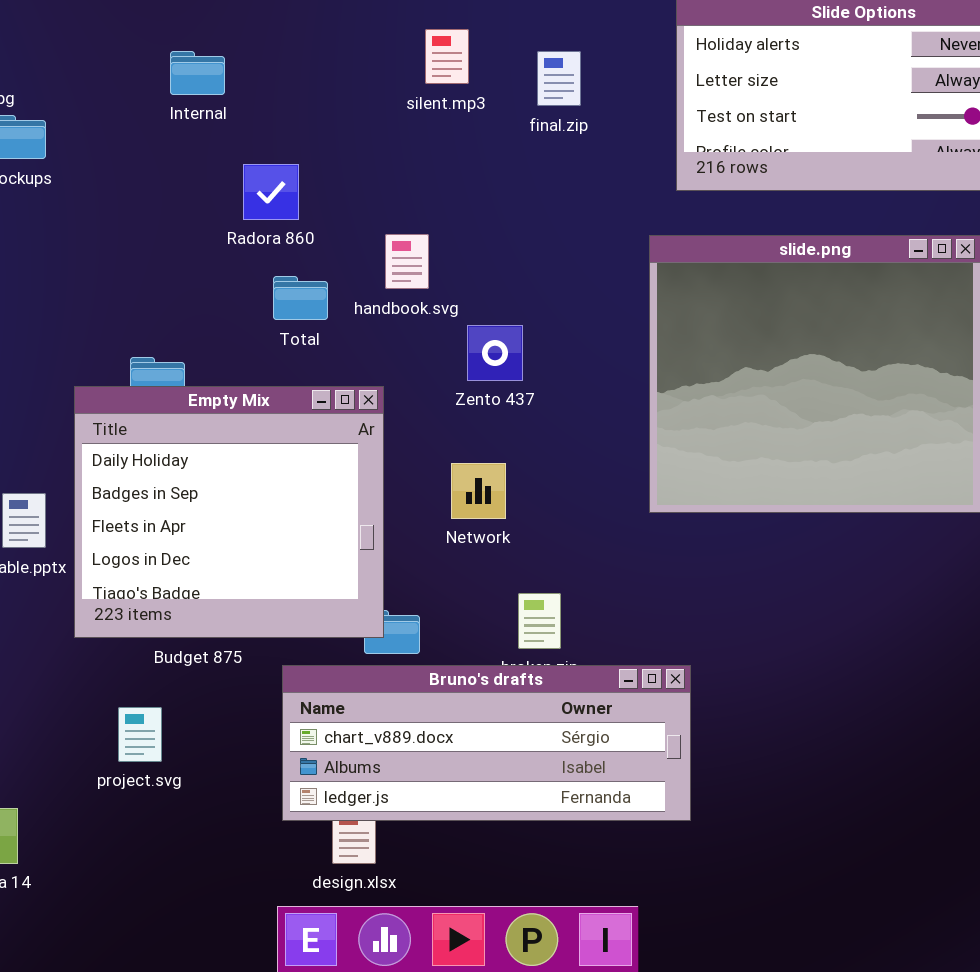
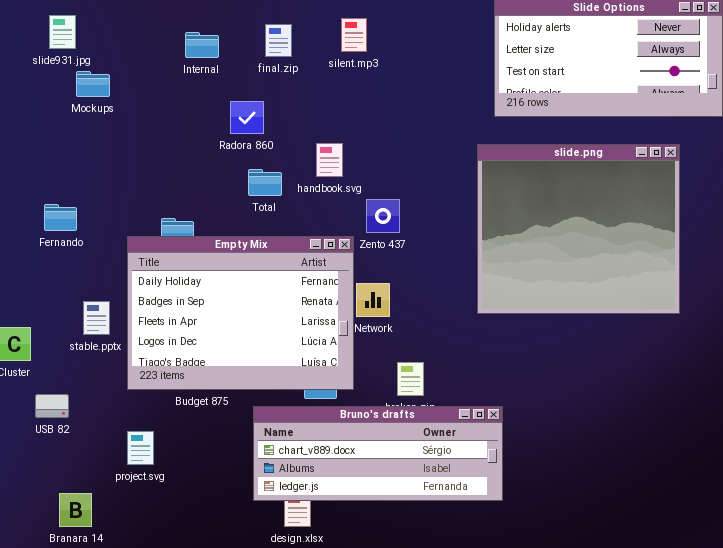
final.zip: [537,51,581,106] -> [265,24,292,57], moved
Empty Mix: [74,386,384,638] -> [127,236,354,390], resized
project.svg: [118,707,162,762] -> [127,431,154,465], moved

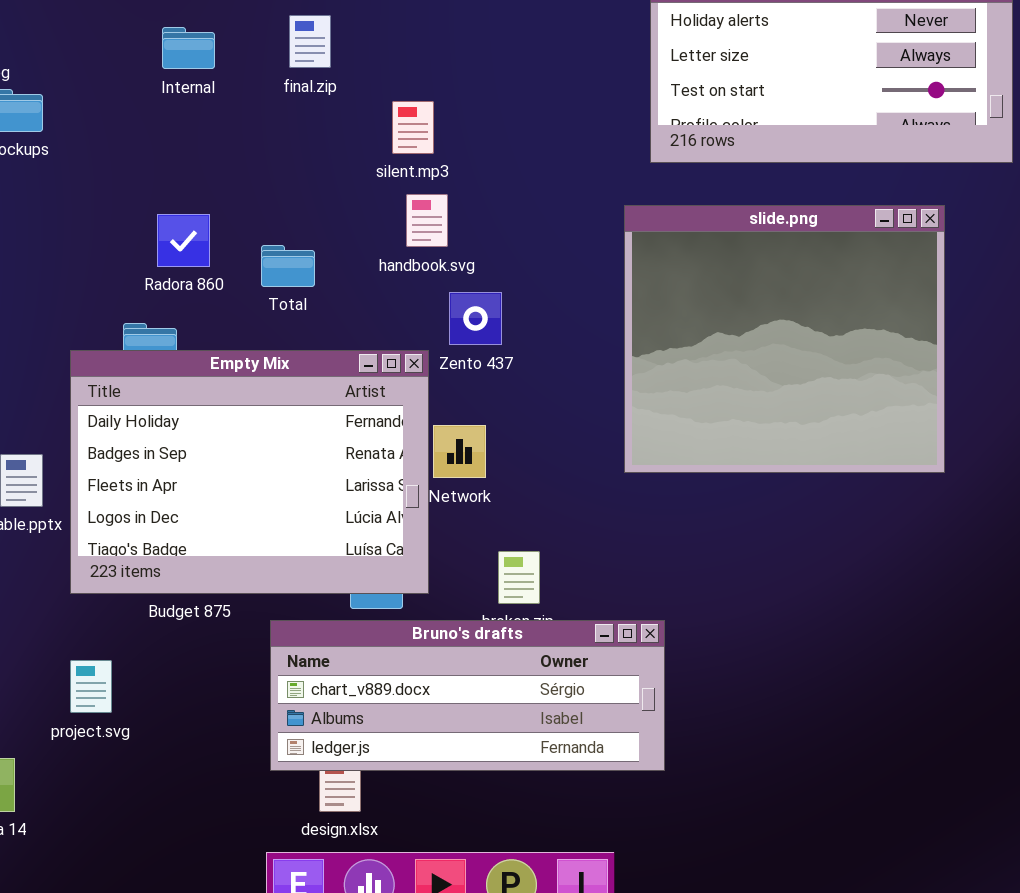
silent.mp3: [341,18,367,52] -> [392,101,434,154], moved
Radora 860: [230,101,264,134] -> [157,214,210,267], moved
handbook.svg: [316,143,343,177] -> [406,194,448,247], moved

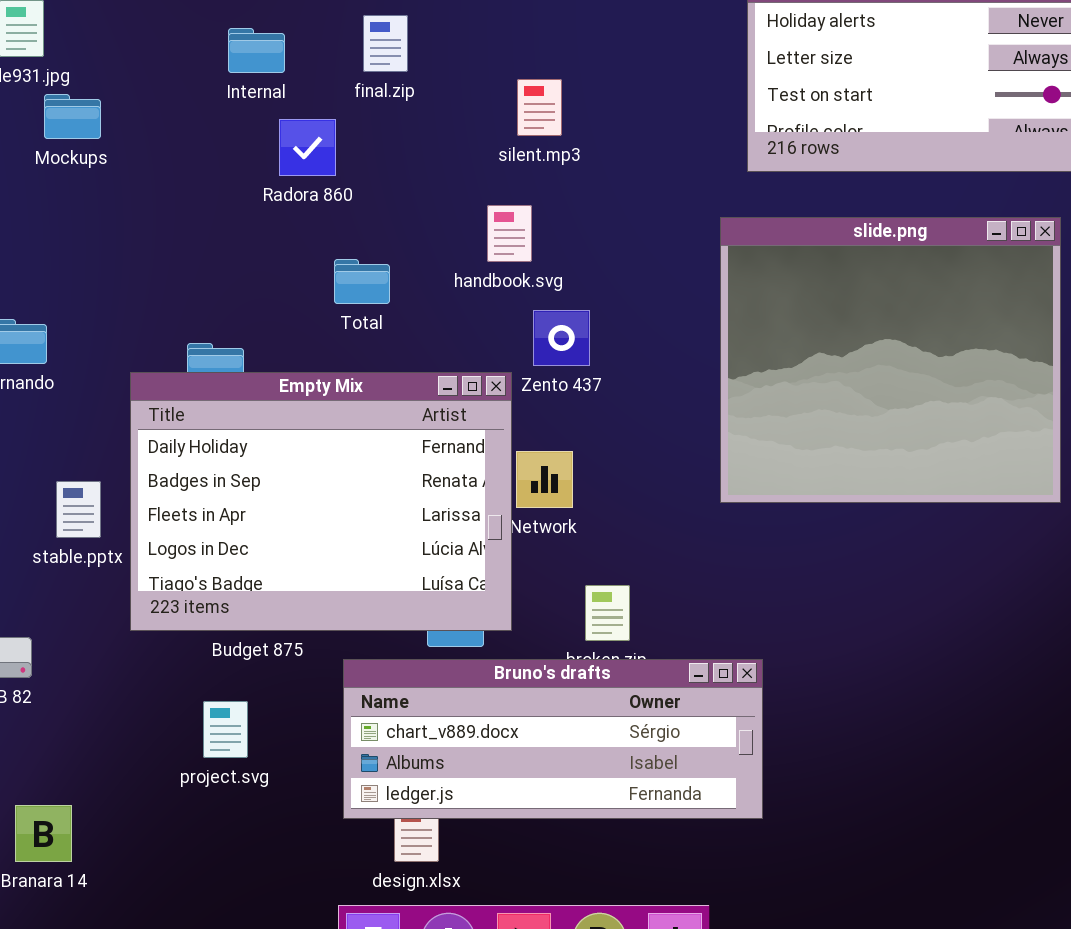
silent.mp3: [392,101,434,154] -> [517,79,562,136], moved
Radora 860: [157,214,210,267] -> [279,119,336,176], moved
project.svg: [70,660,112,713] -> [203,701,248,758], moved

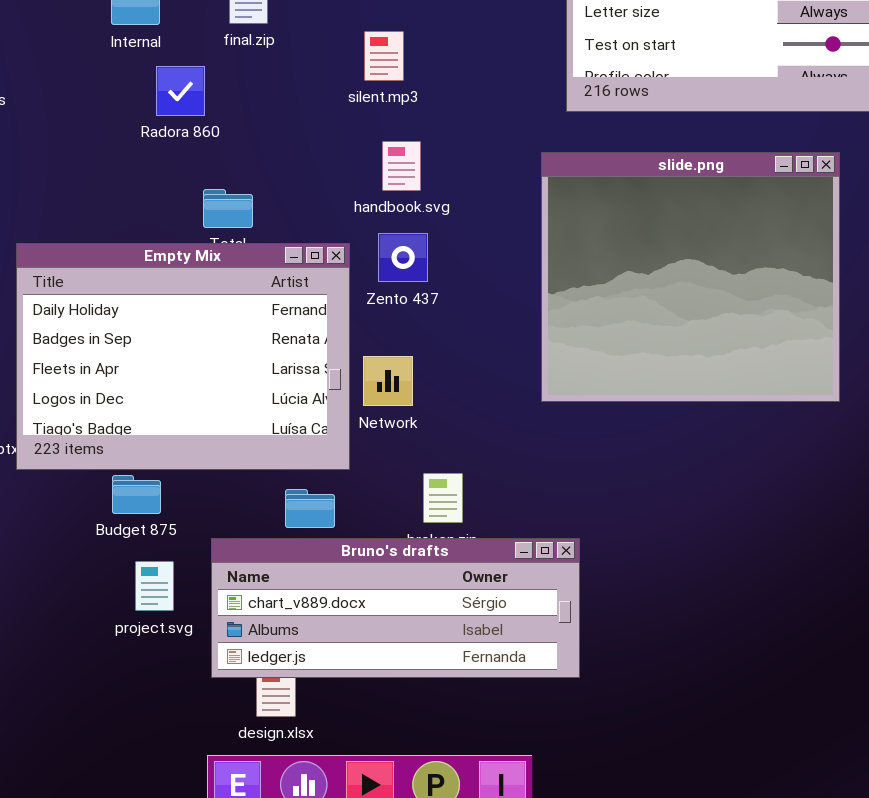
handbook.svg: [487,205,532,262] -> [382,141,421,191], moved
Empty Mix: [130,372,512,631] -> [16,243,350,470], moved
project.svg: [203,701,248,758] -> [135,561,174,611], moved

